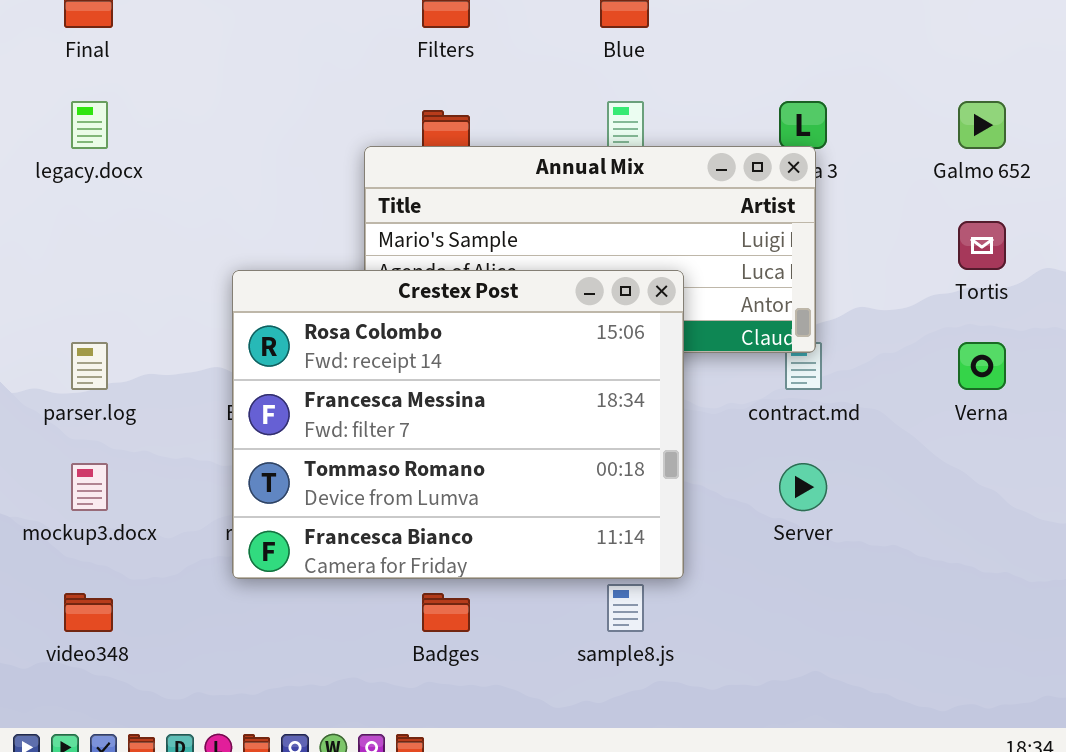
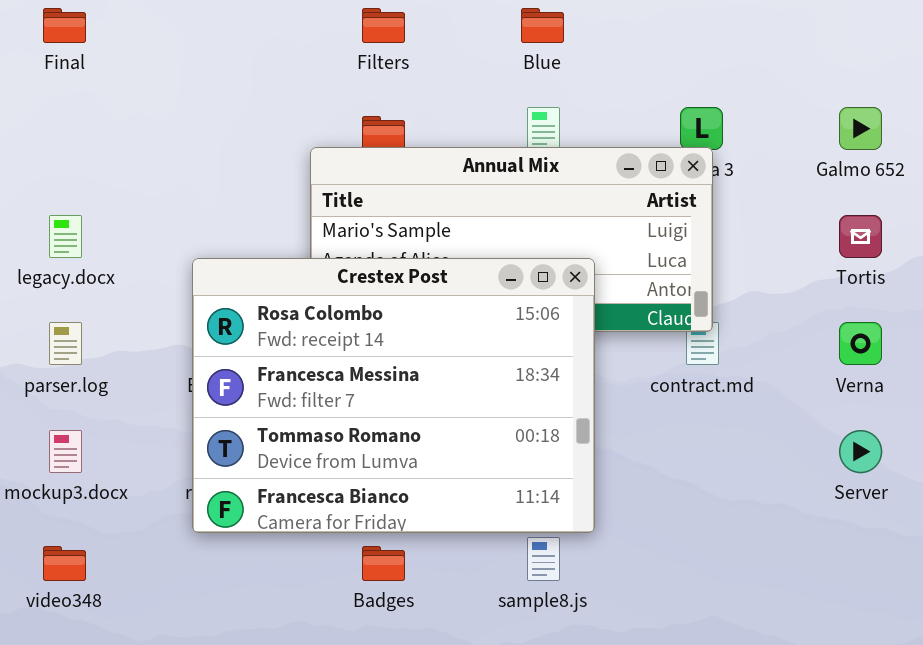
legacy.docx: [71,101,108,149] -> [49,215,82,258], moved
Server: [779,463,827,511] -> [839,430,882,473], moved

